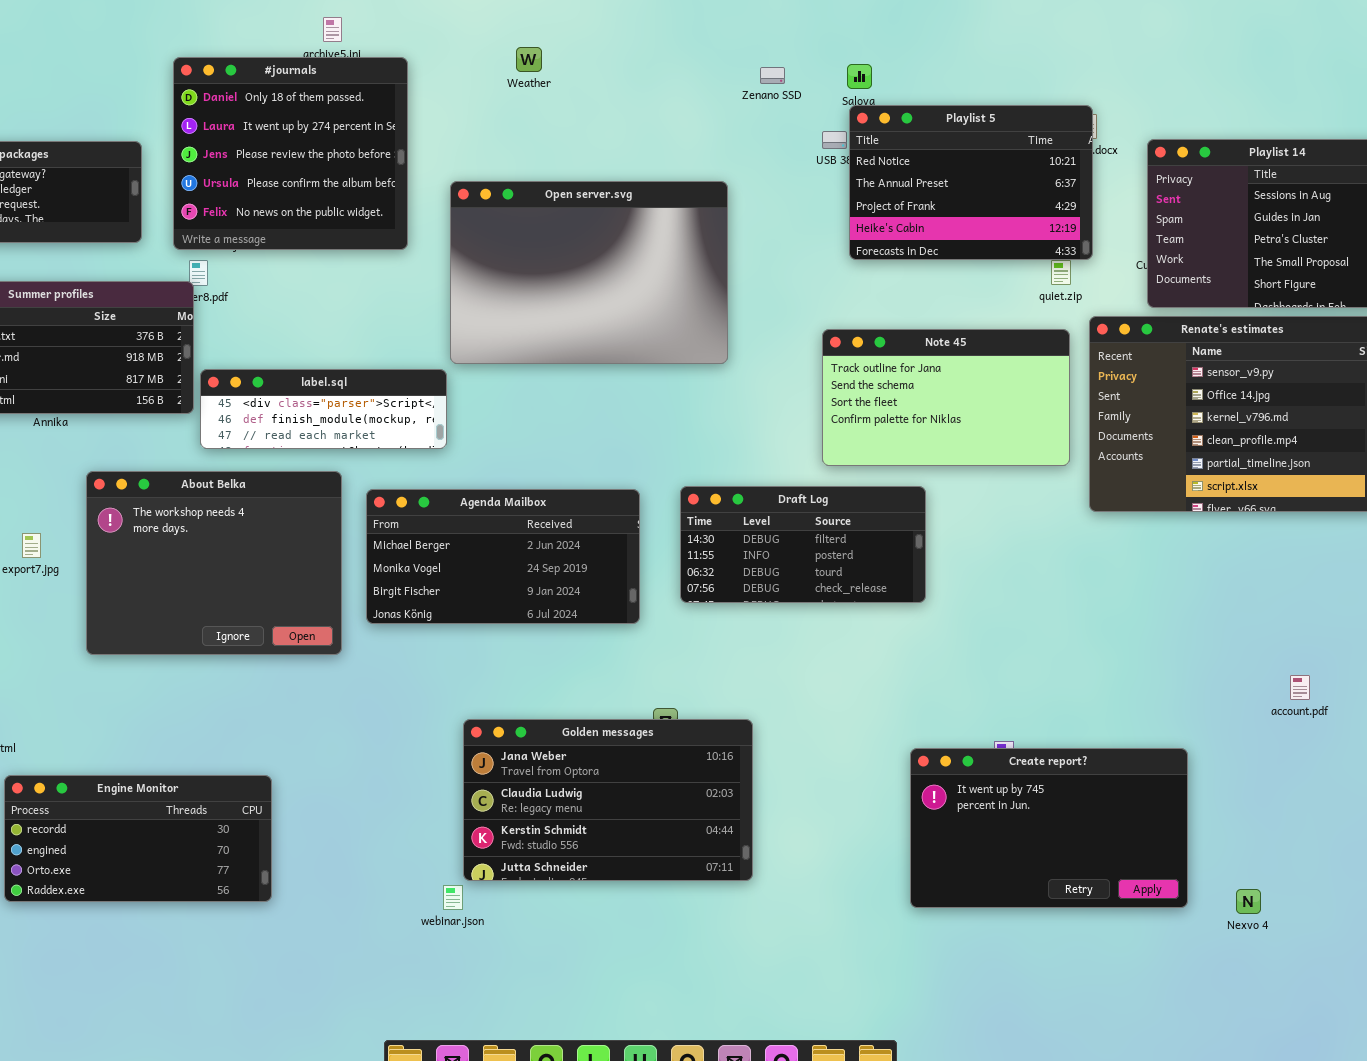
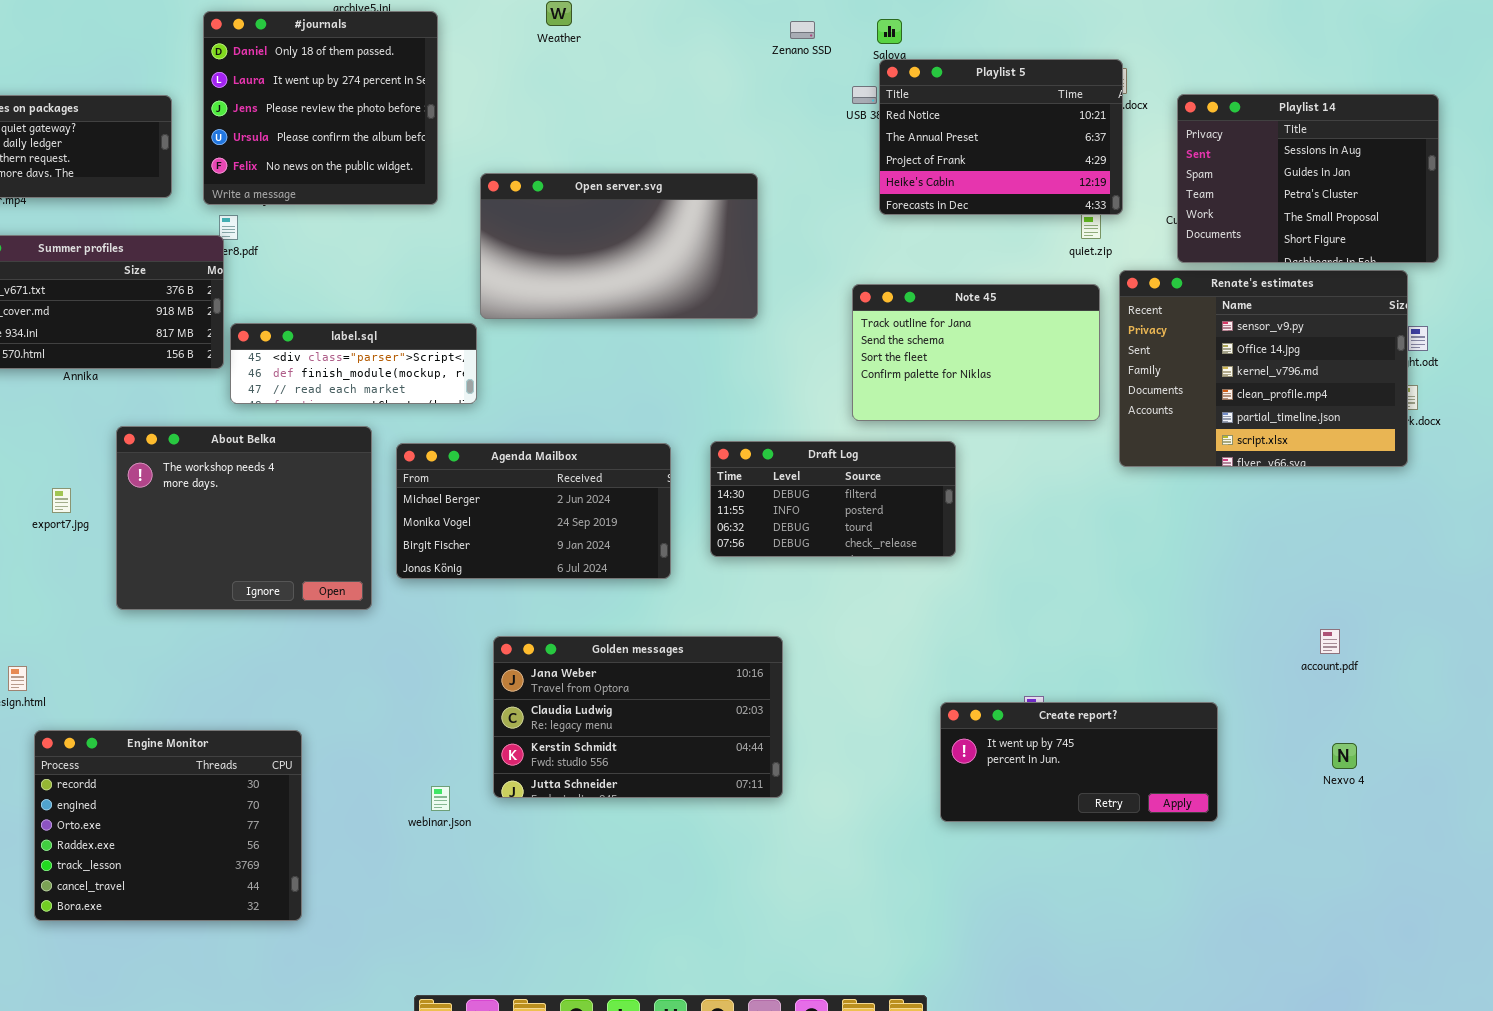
Open server.svg: [450,181,728,364] -> [480,173,758,319], resized
Golden messages: [463,719,753,881] -> [493,636,783,798], moved
Create report?: [910,748,1188,908] -> [940,702,1218,822], resized
Engine Monitor: [4,775,272,902] -> [34,730,302,921], resized
webinar.json: [443,885,463,910] -> [431,786,450,811], moved
Nexvo 4: [1236,889,1261,914] -> [1332,743,1357,769], moved

